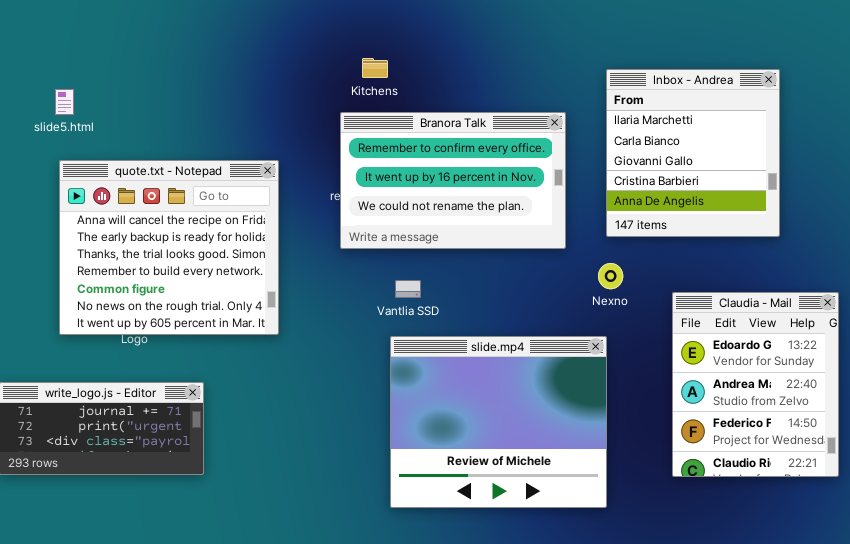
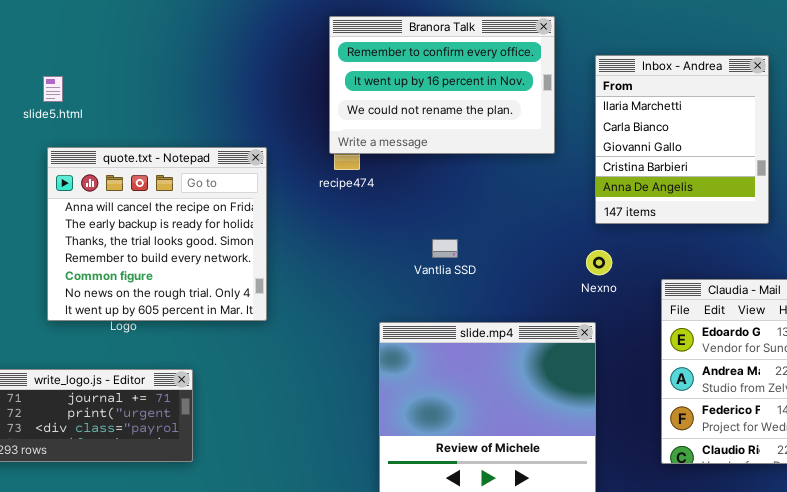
Branora Talk: [340,112,566,249] -> [329,16,555,154], moved
Vantlia SSD: [395,280,421,298] -> [432,239,458,258], moved

